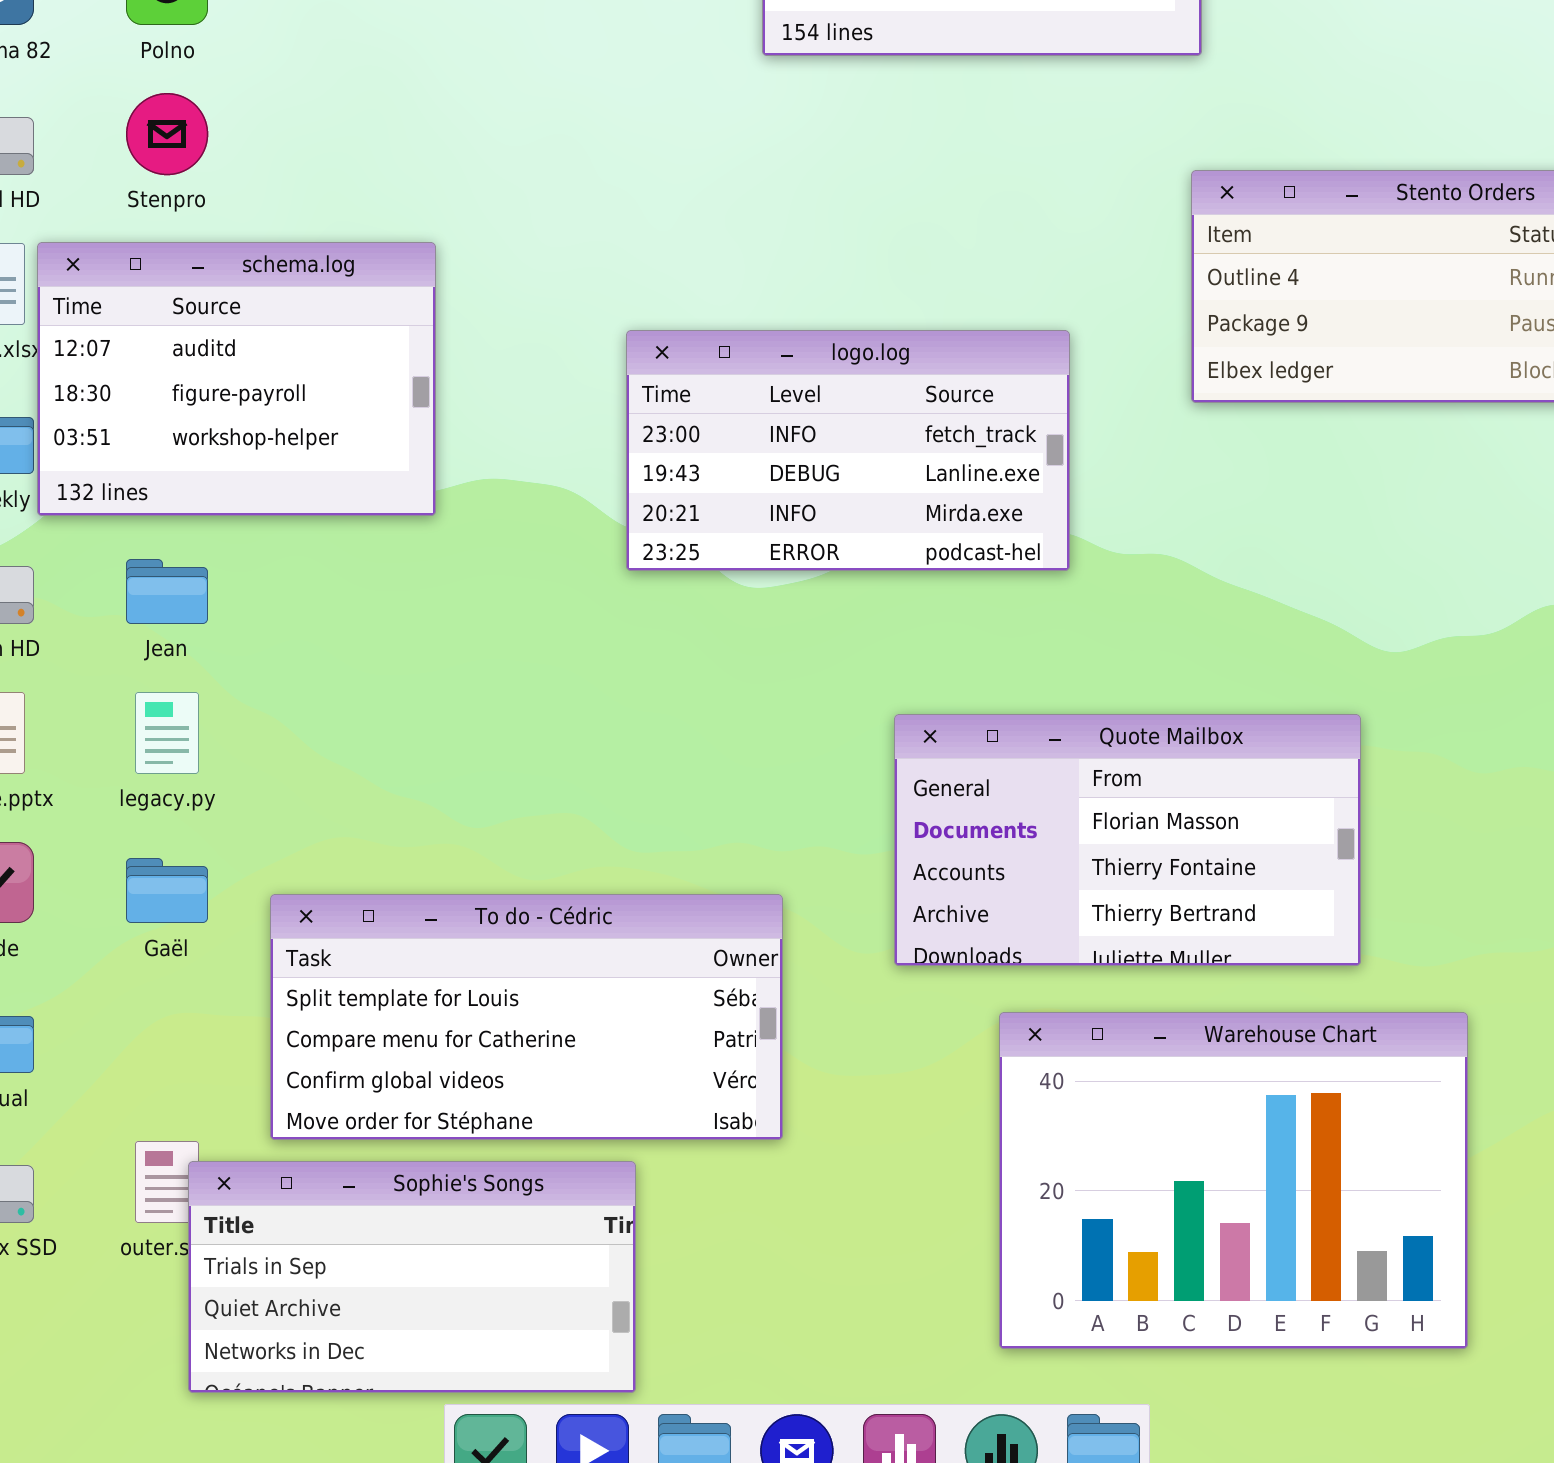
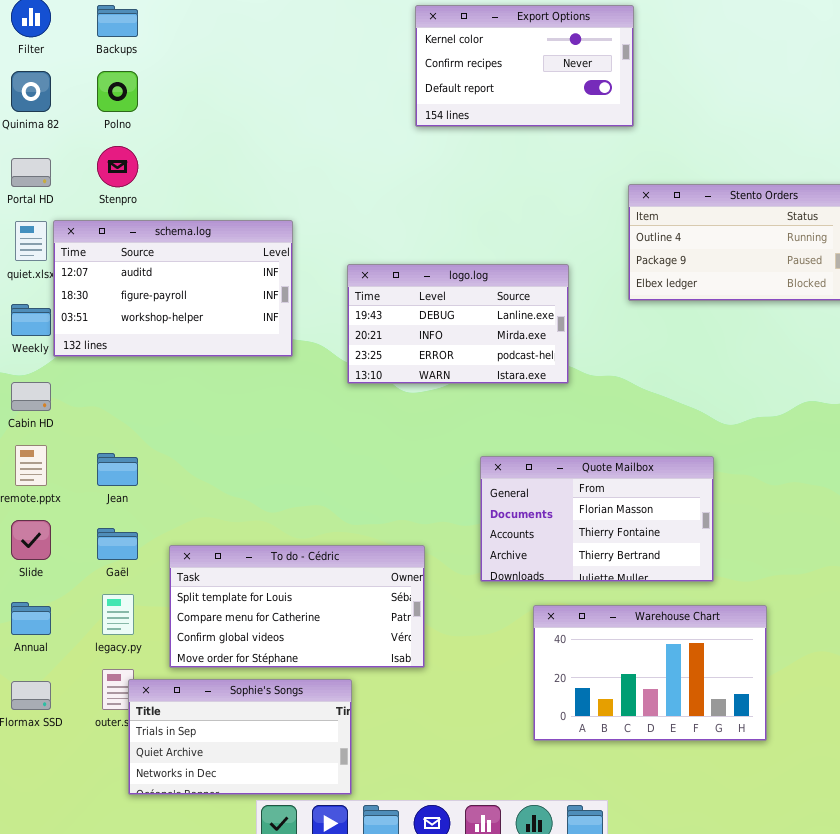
schema.log: [37,242,436,516] -> [53,220,293,357], resized
logo.log: [626,330,1070,571] -> [347,264,569,384], scrolled down 1 row
Jean: [126,559,208,624] -> [97,453,138,486], moved
legacy.py: [135,692,199,774] -> [102,594,134,635], moved
Warehouse Chart: [999,1012,1468,1349] -> [533,605,767,741], resized

